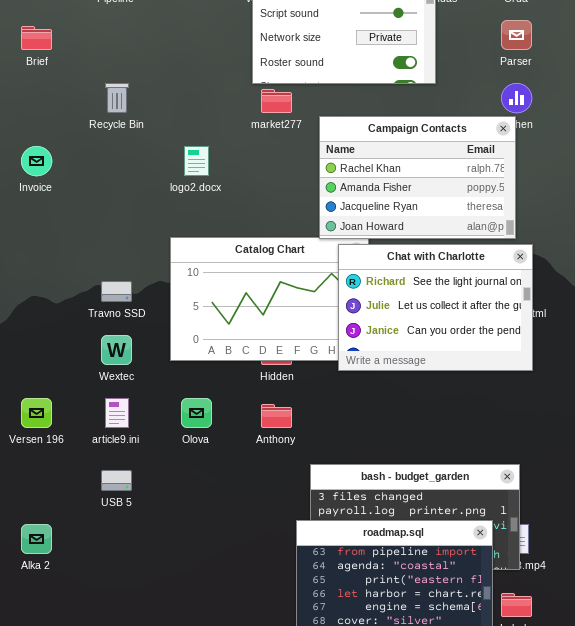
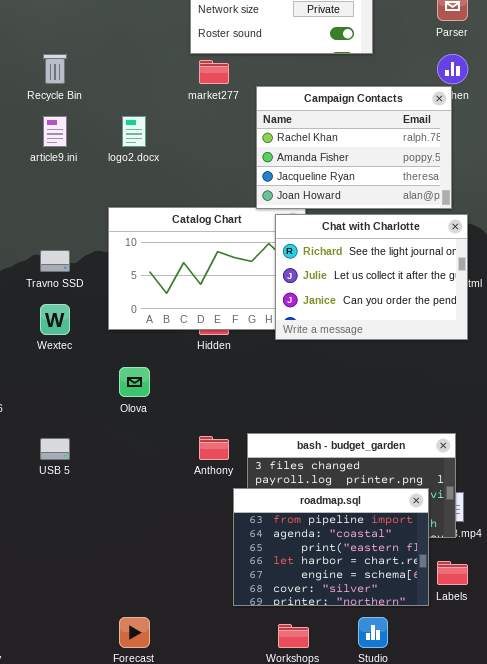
article9.ini: [105,398,129,428] -> [43,116,67,147], moved
Anthony: [261,404,292,428] -> [199,436,229,460], moved

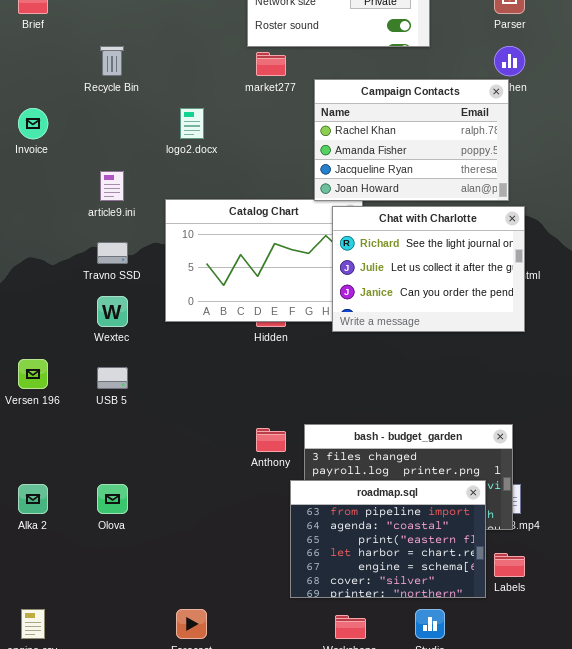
article9.ini: [43,116,67,147] -> [100,171,124,201], moved
Olova: [119,367,150,397] -> [97,484,128,514], moved
USB 5: [40,438,70,460] -> [97,367,128,389], moved

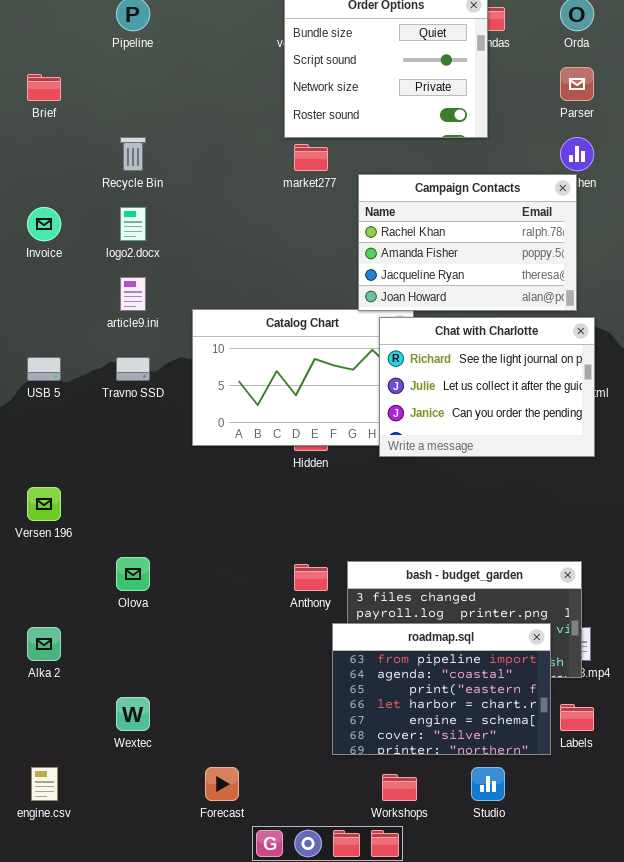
logo2.docx: [180,108,204,139] -> [120,207,146,241], moved
Wextec: [97,296,128,327] -> [116,697,150,731], moved
USB 5: [97,367,128,389] -> [27,357,61,381], moved
Olova: [97,484,128,514] -> [116,557,150,591], moved

